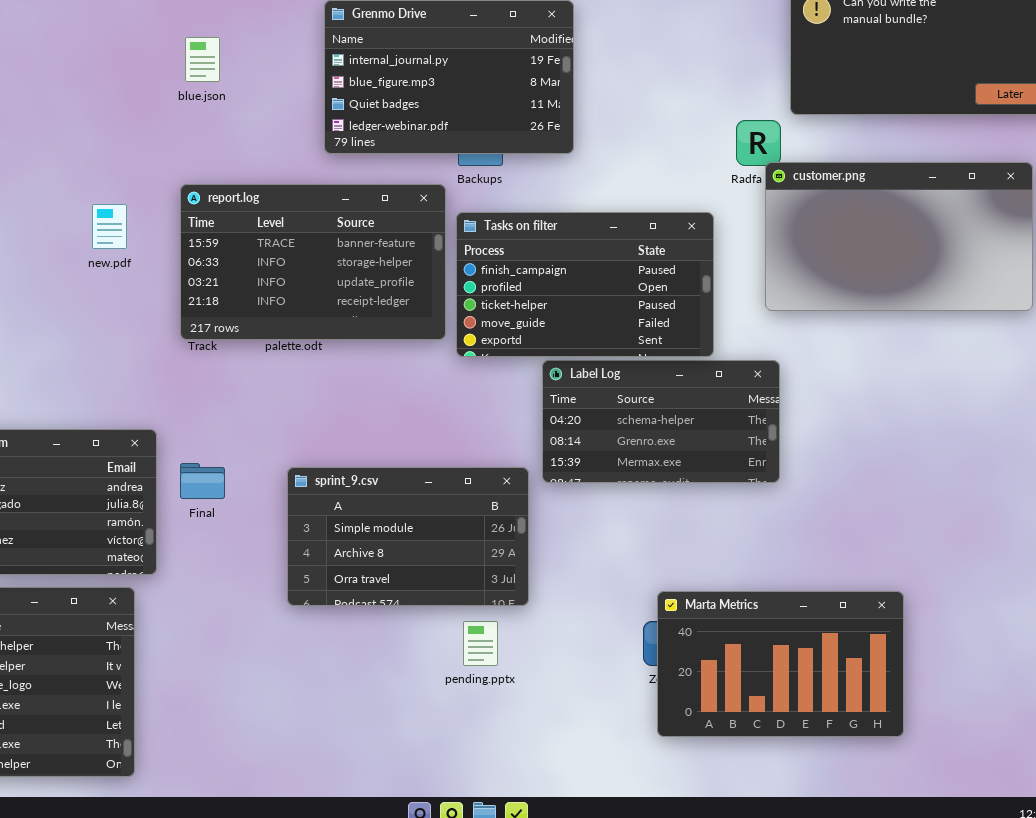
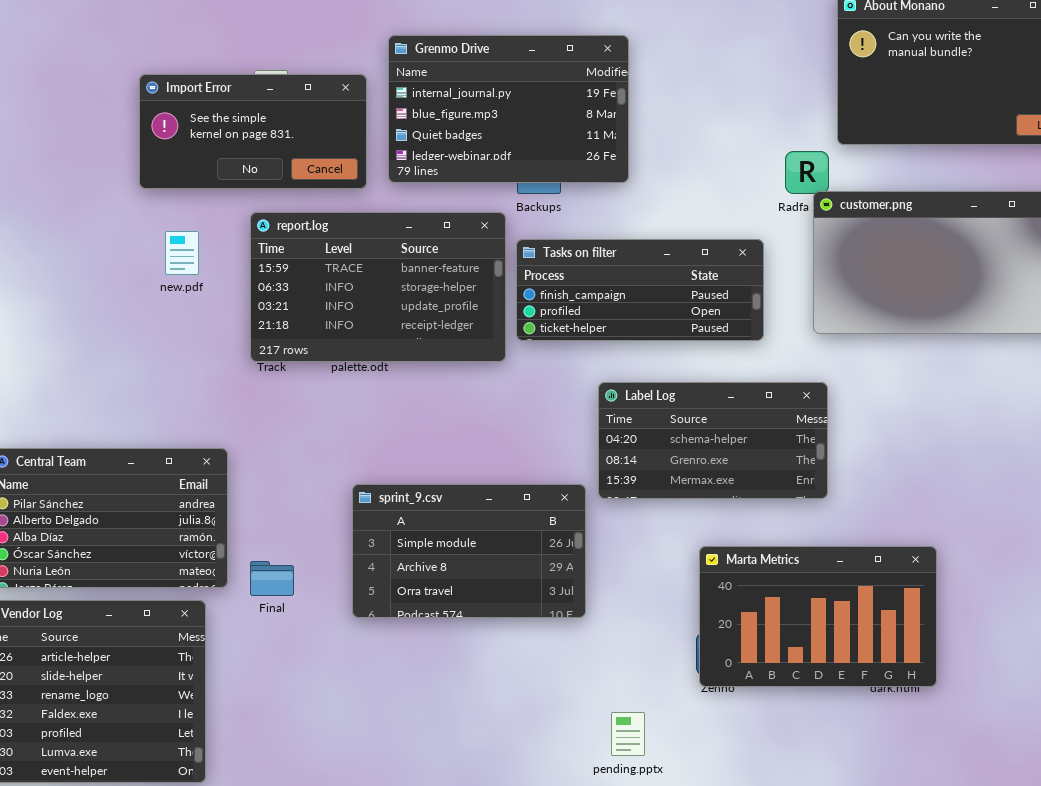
Import Error: none -> [139,74,367,189], opened
Tasks on filter: [456,212,714,357] -> [516,239,764,341], resized
Final: [180,463,225,499] -> [250,561,294,596], moved
Marta Metrics: [657,591,904,737] -> [699,546,937,687], moved
pending.pptx: [463,621,498,666] -> [611,712,645,756], moved

